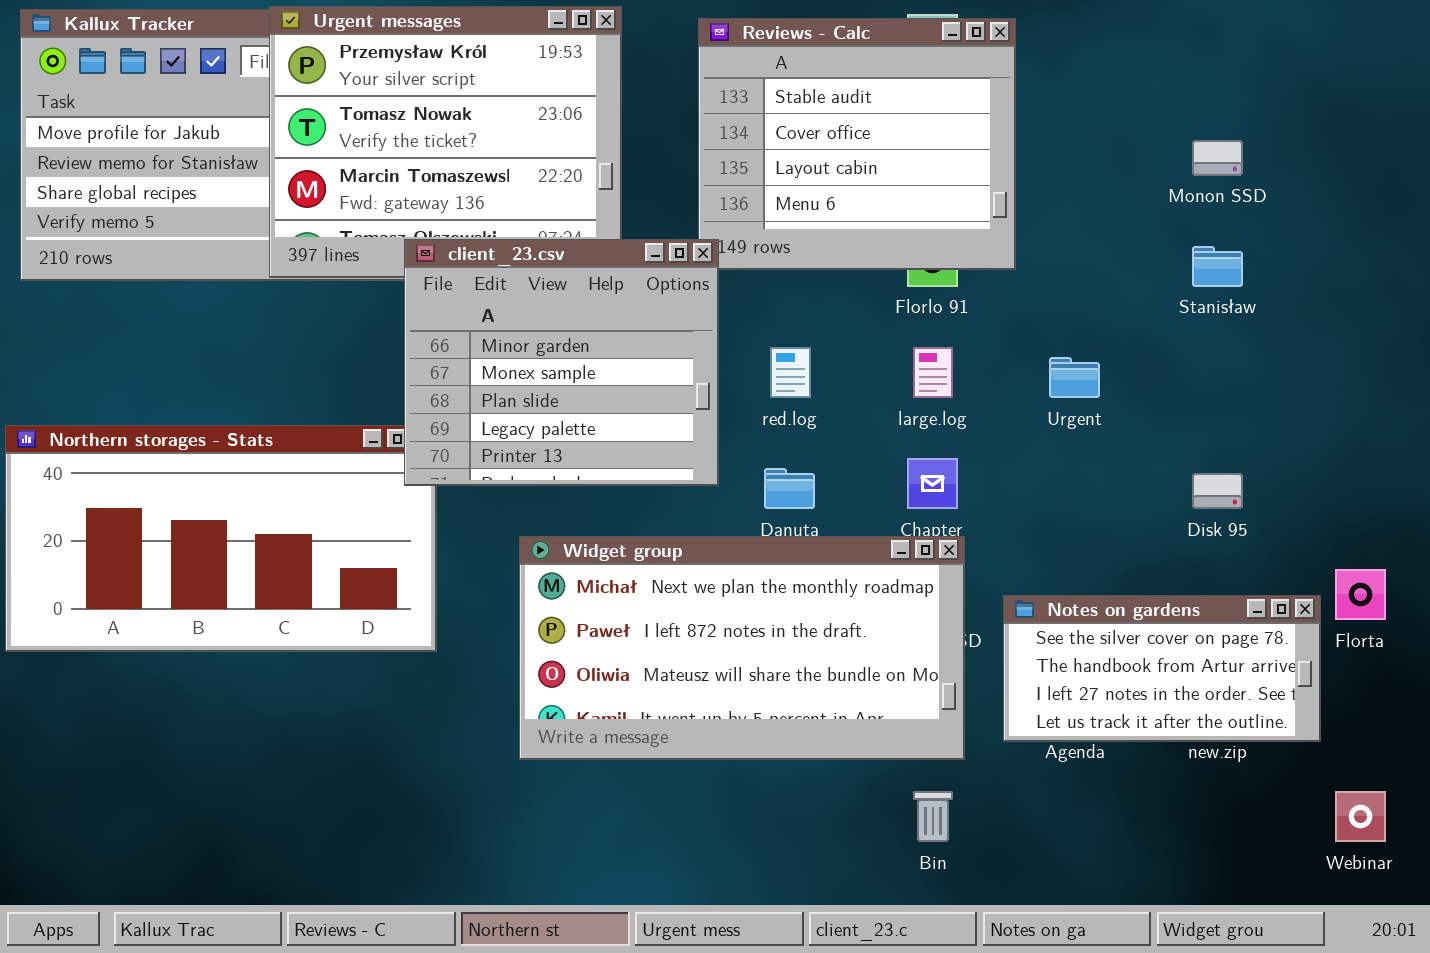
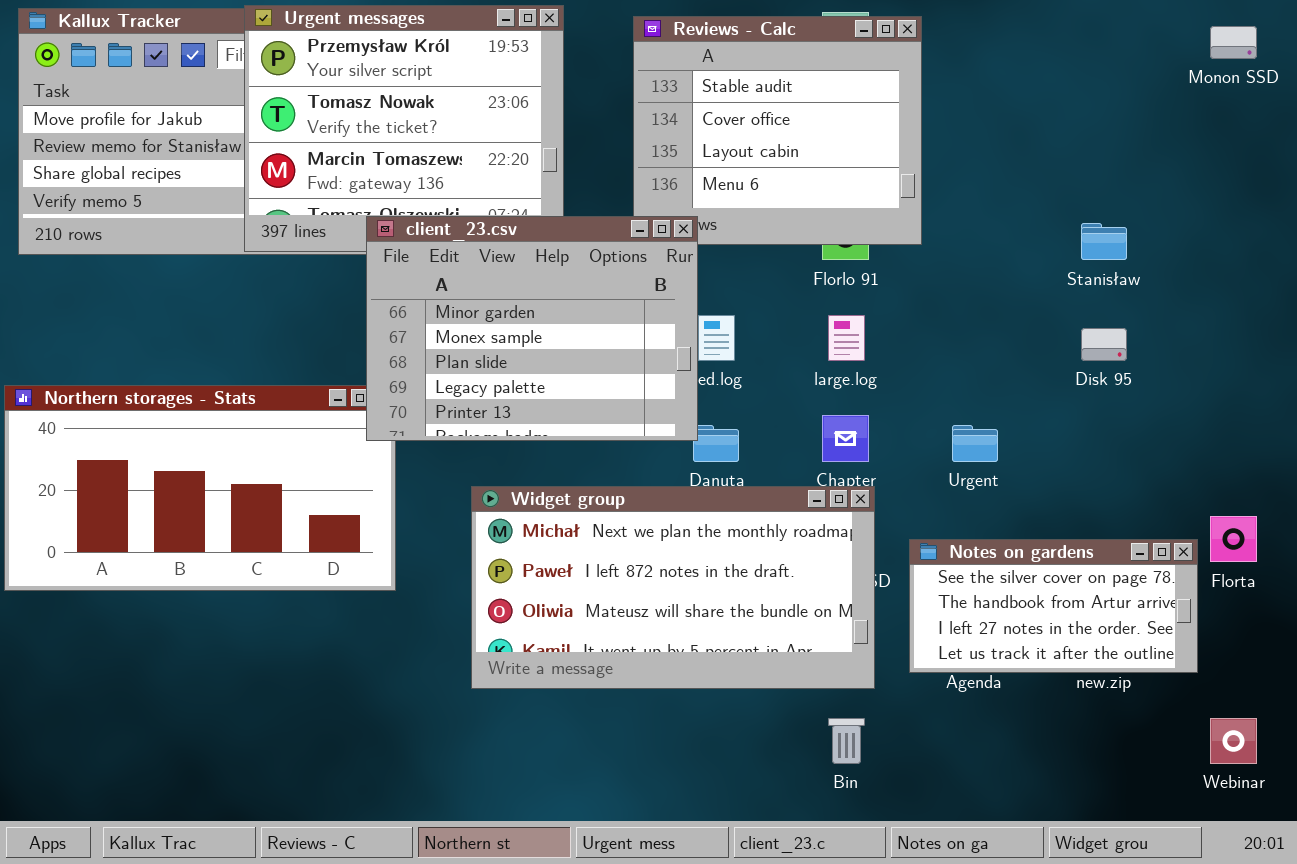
Monon SSD: [1192,140,1243,176] -> [1210,26,1257,59], moved
client_23.csv: [404,239,719,486] -> [366,216,698,441], resized
Urgent: [1049,357,1100,398] -> [952,425,998,462], moved
Disk 95: [1192,473,1243,509] -> [1081,328,1127,361], moved

